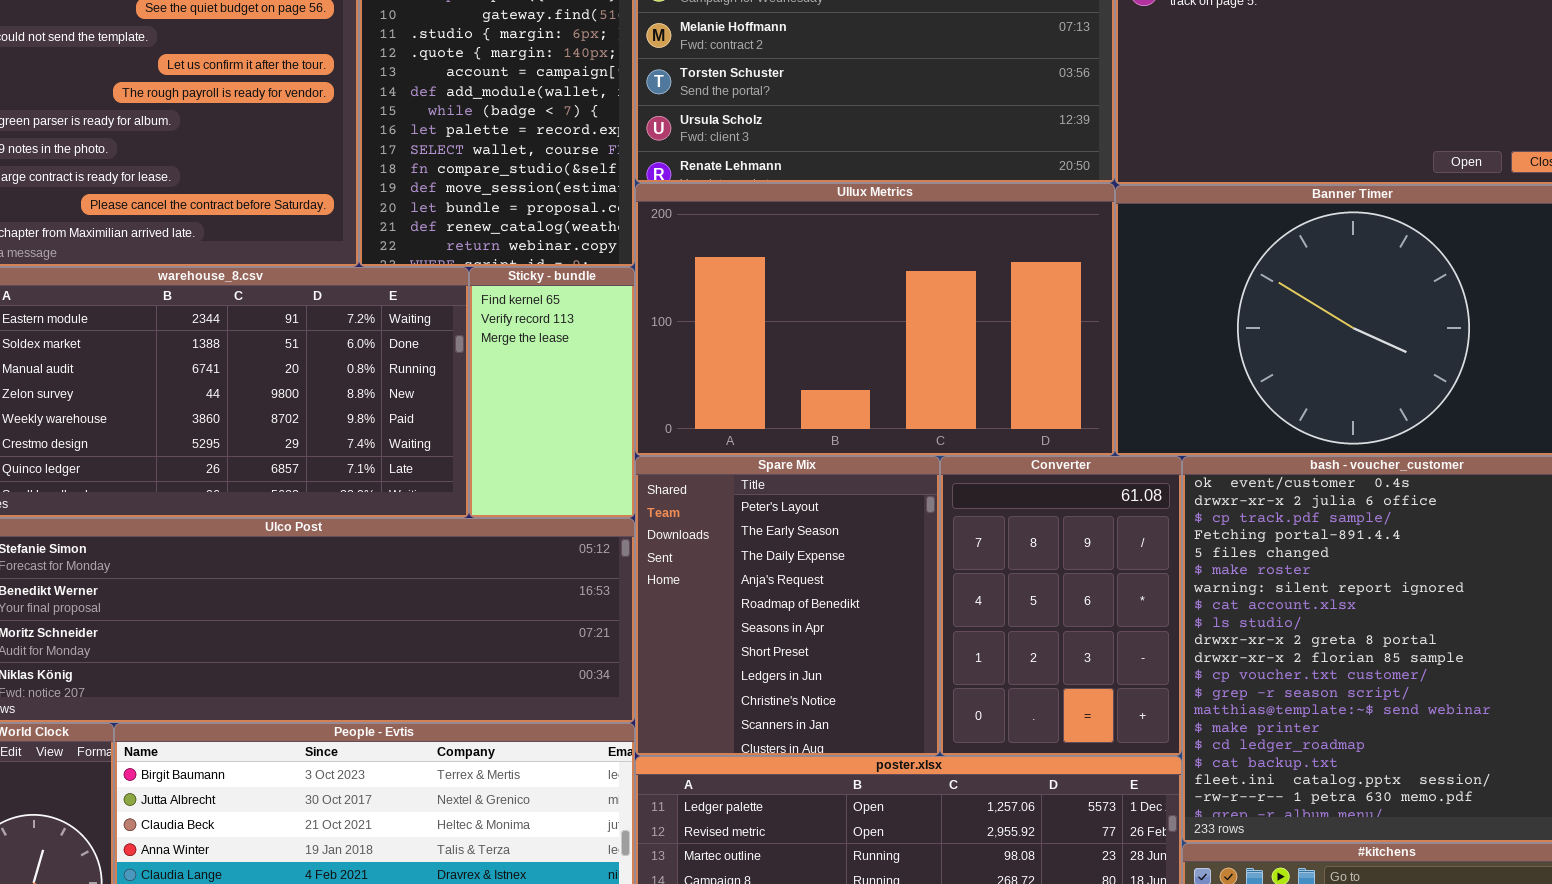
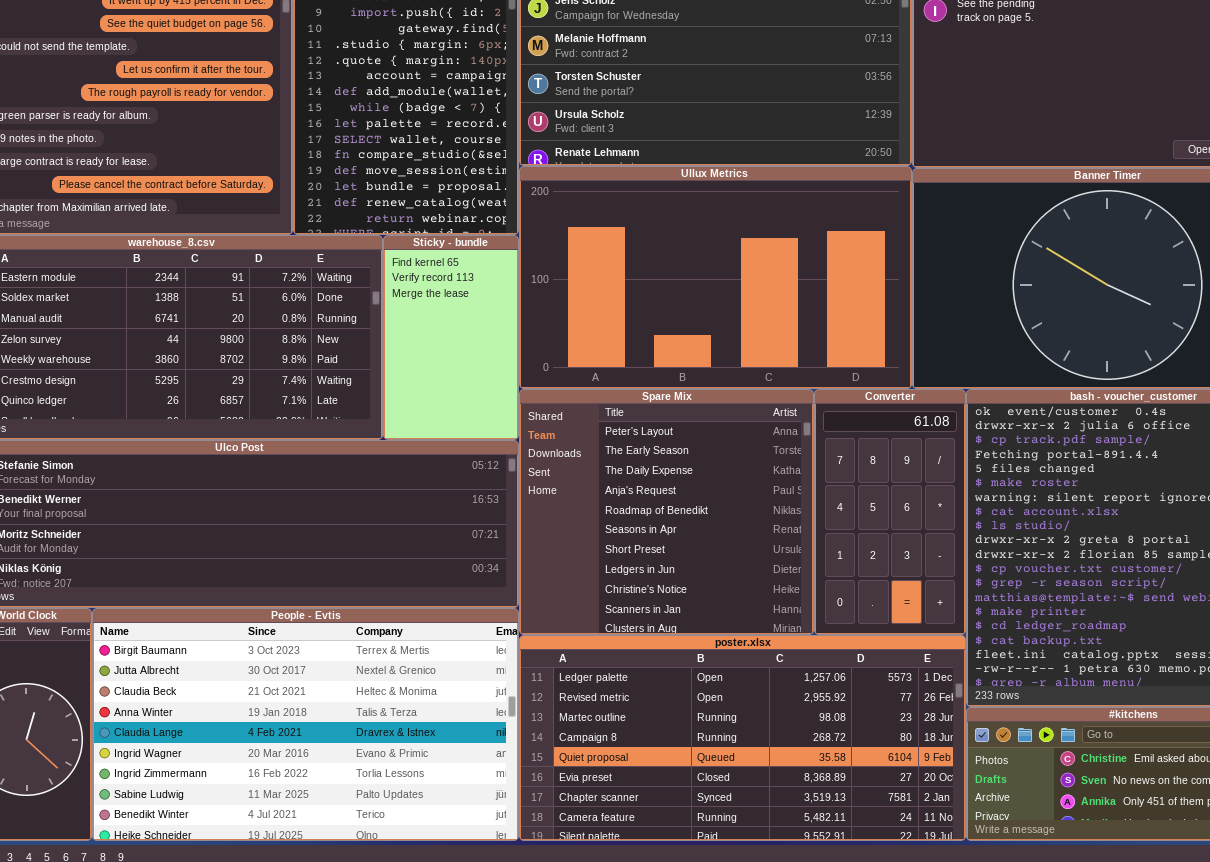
Spare Mix: [635,456,940,756] -> [519,389,814,635], resized
Converter: [940,456,1182,756] -> [814,389,966,635], resized

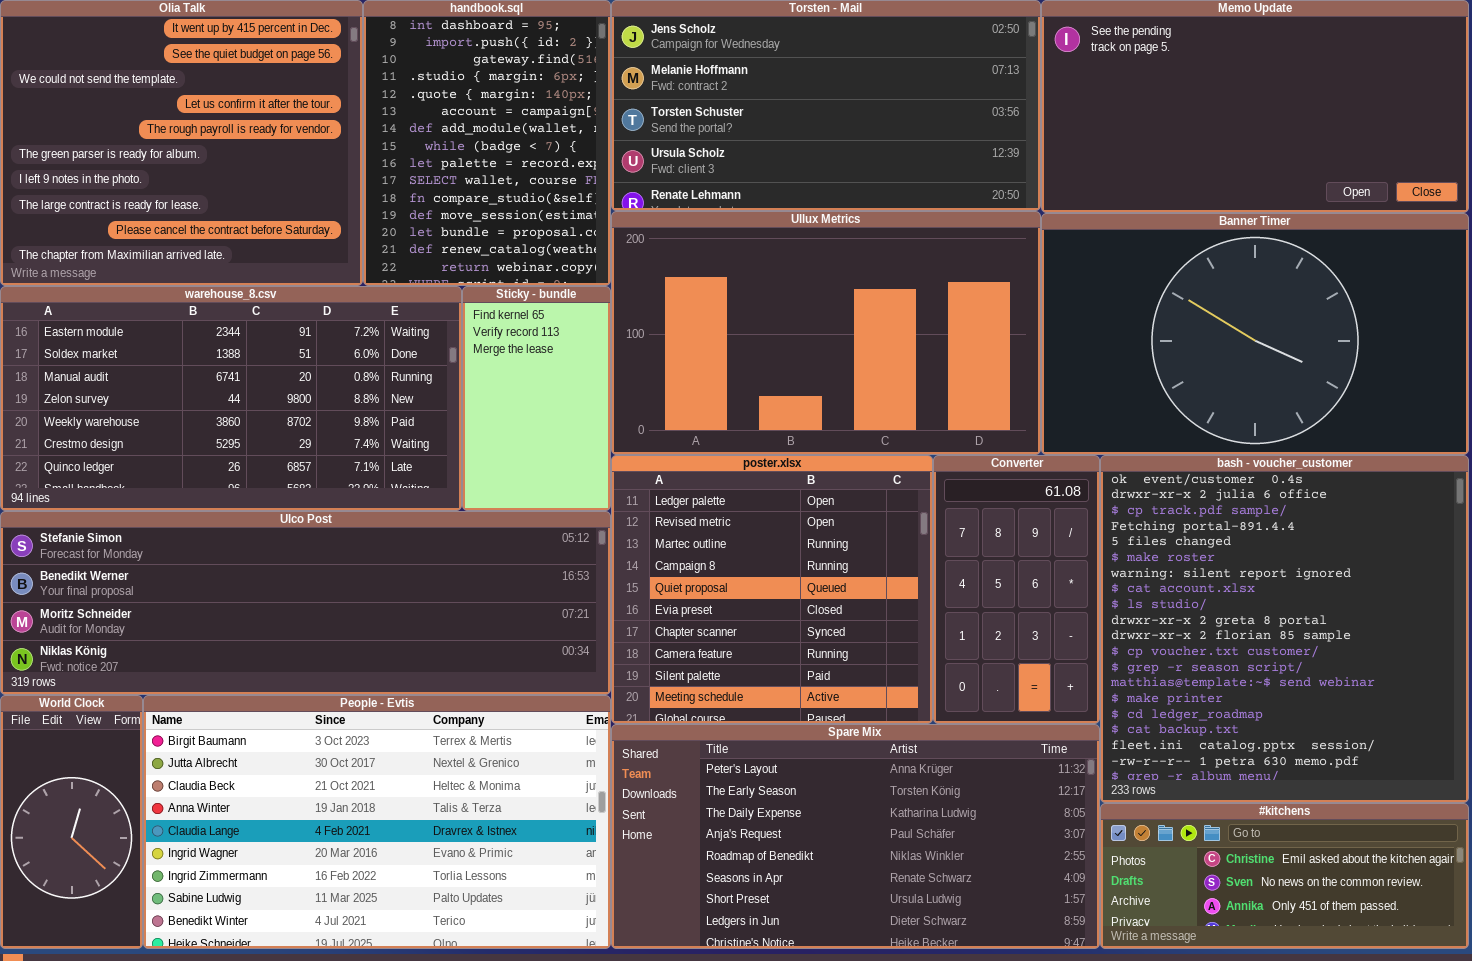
Spare Mix: [519,389,814,635] -> [611,724,1100,949], moved, resized
poster.xlsx: [519,635,966,841] -> [611,455,933,724], moved, resized

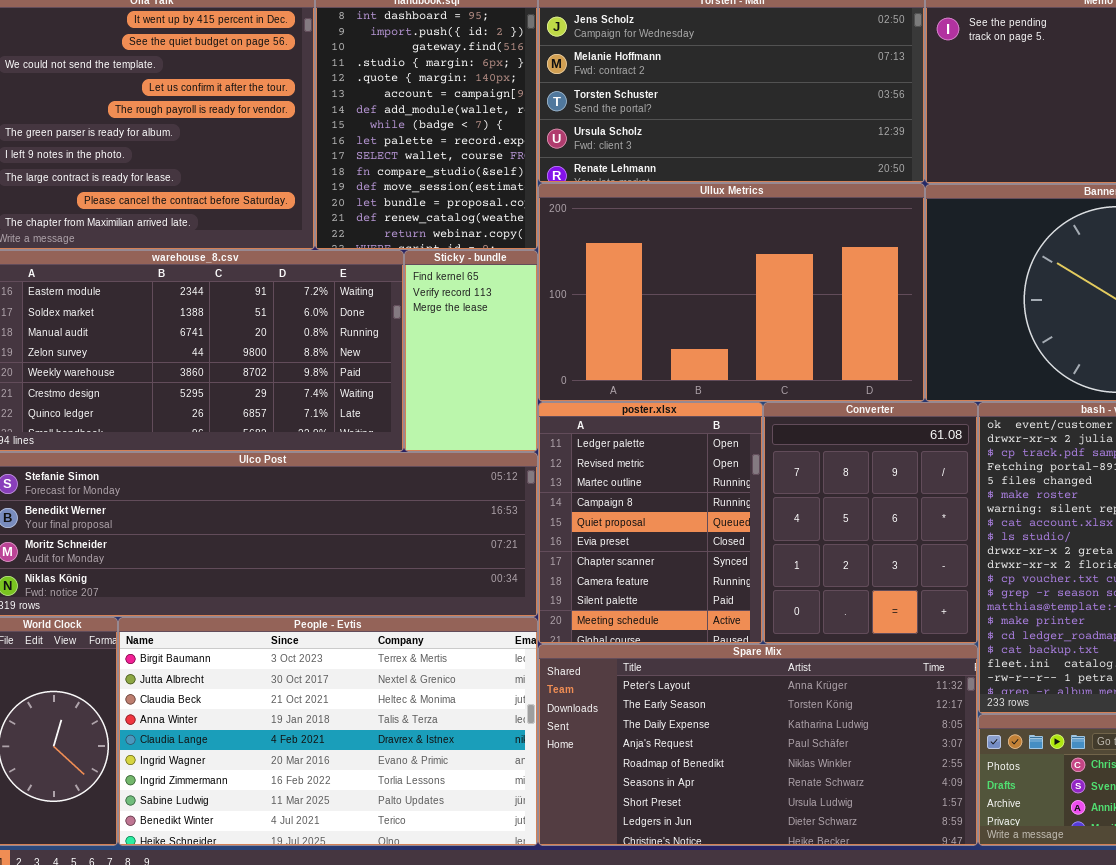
poster.xlsx: [611,455,933,724] -> [538,402,763,644], resized
Converter: [933,455,1100,724] -> [763,402,978,644], resized

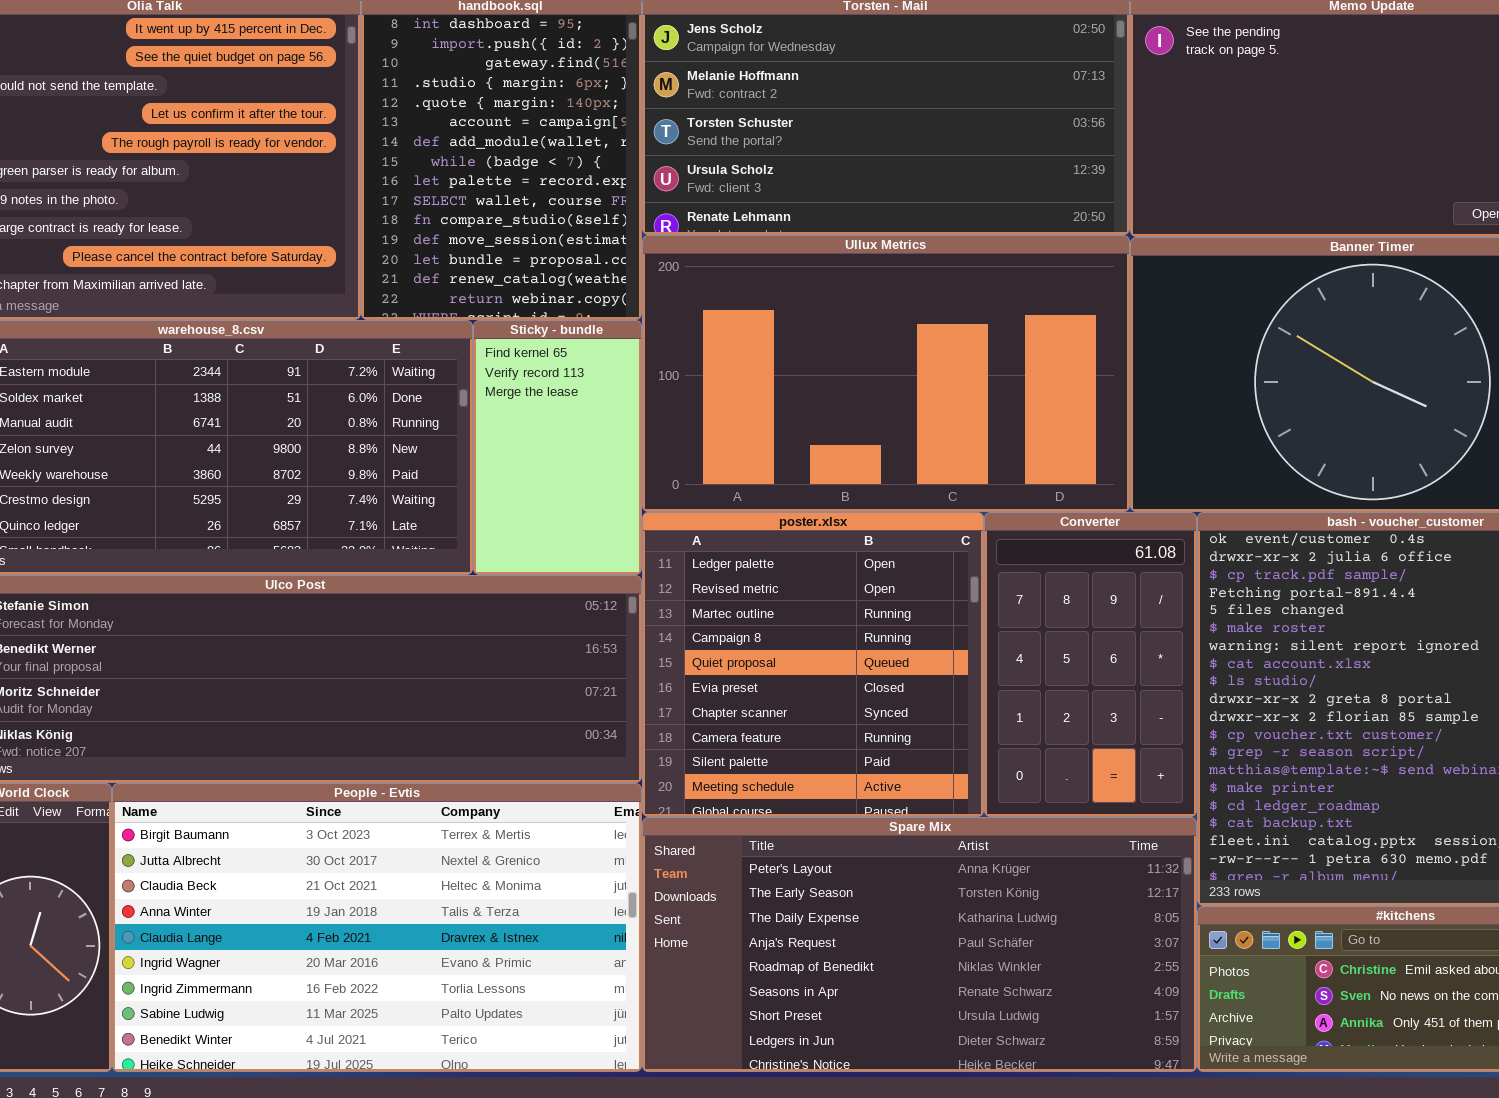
poster.xlsx: [538,402,763,644] -> [642,512,984,817], resized
Converter: [763,402,978,644] -> [984,512,1197,817], resized

